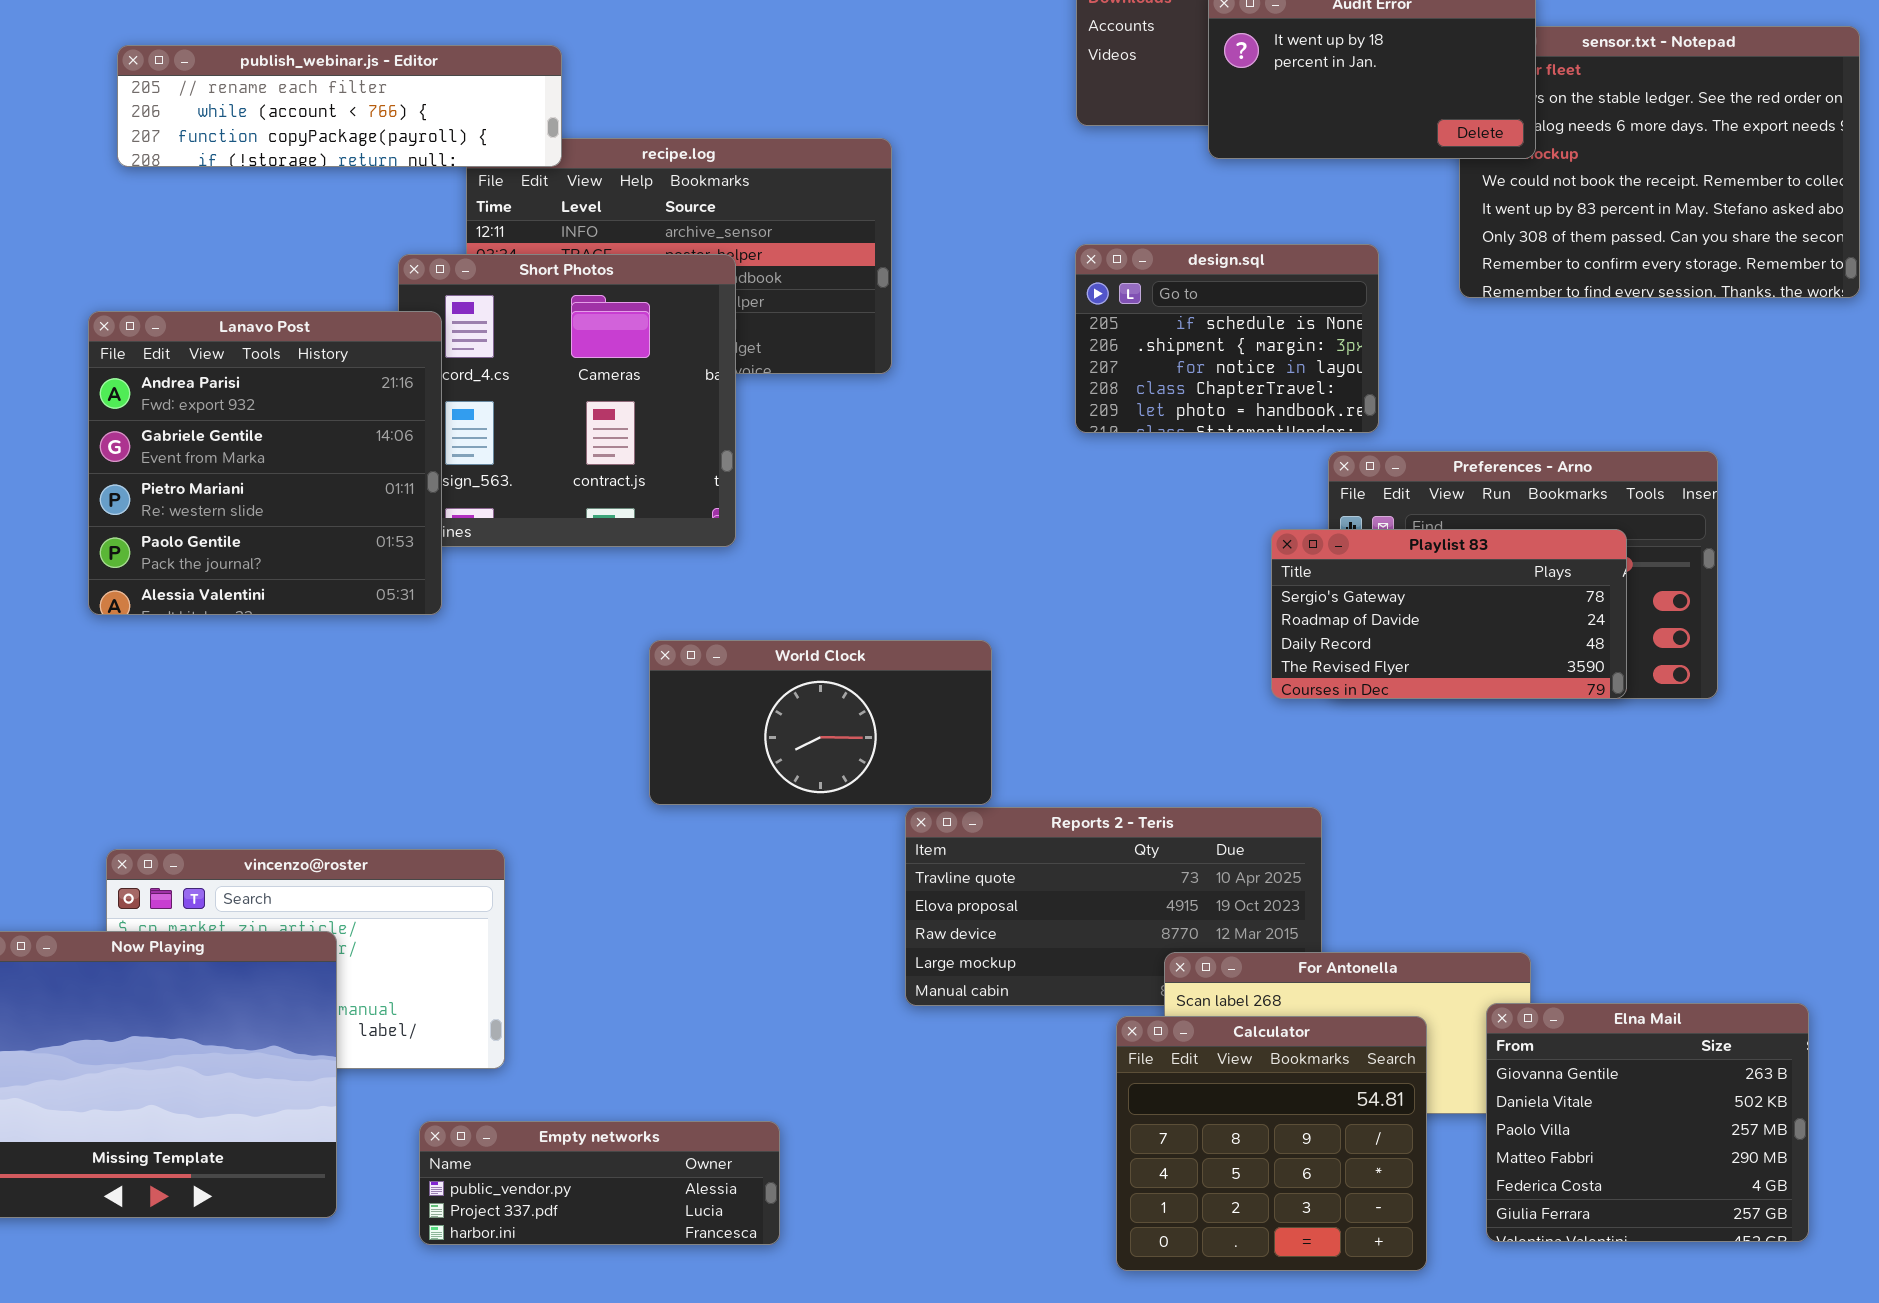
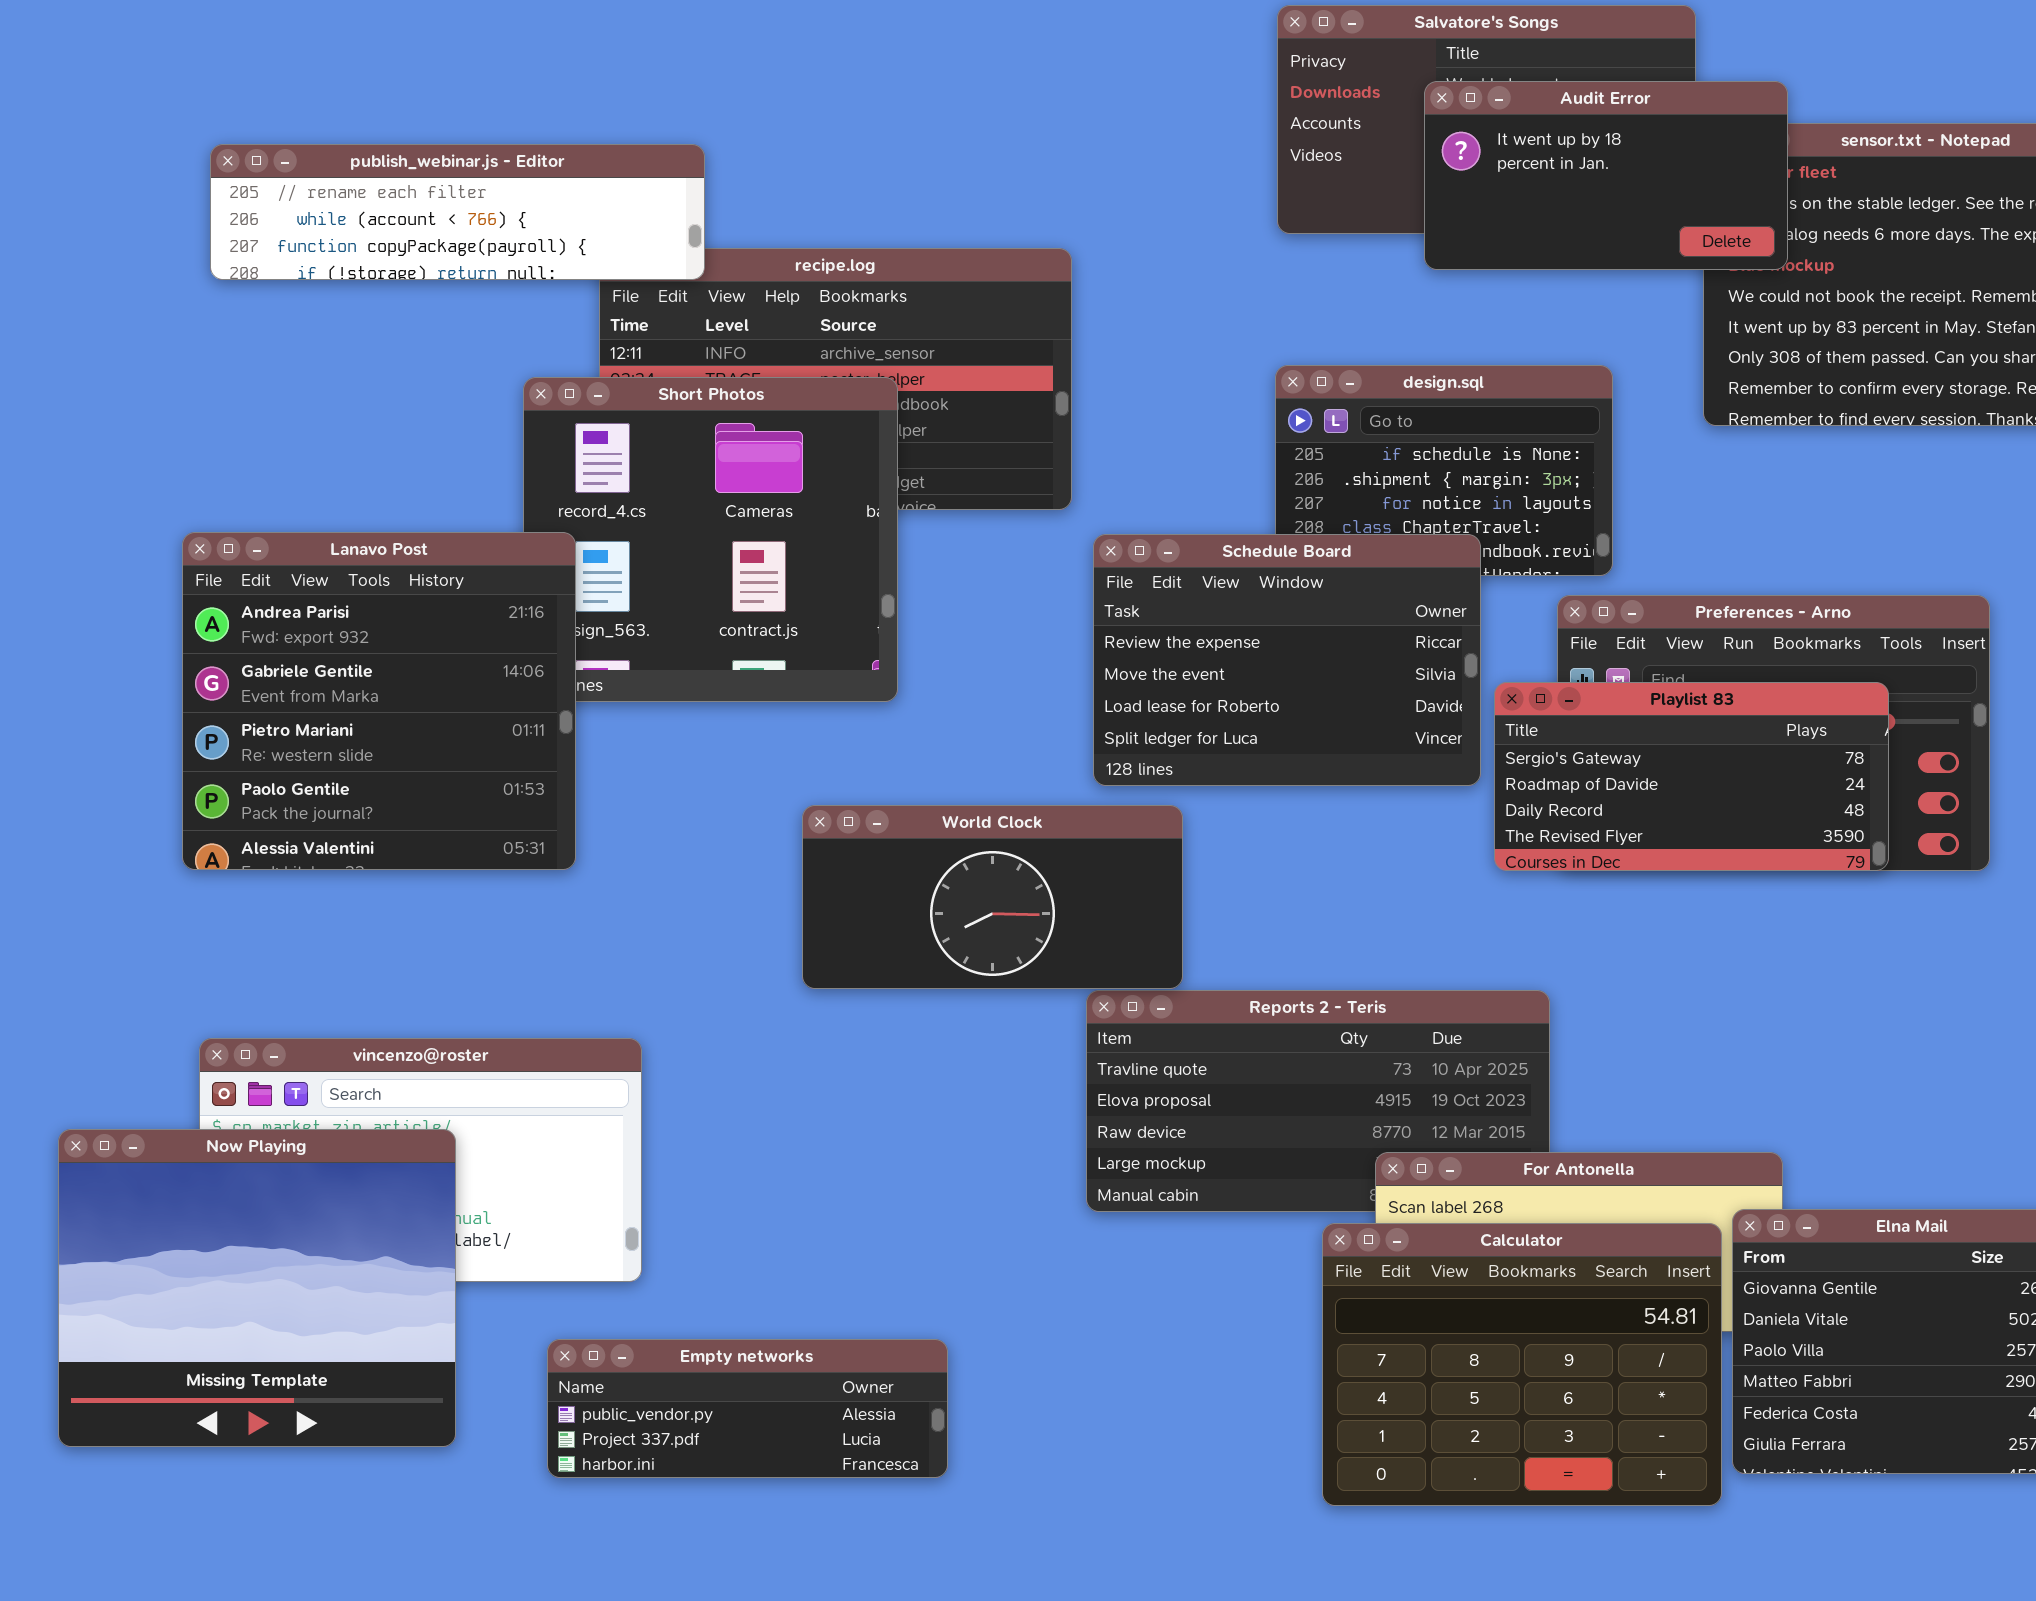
Lanavo Post: [88,311,442,615] -> [182,532,576,870], moved
Schedule Board: none -> [1093,534,1481,786], opened
Calculator: [1116,1016,1427,1271] -> [1322,1223,1722,1506], resized

